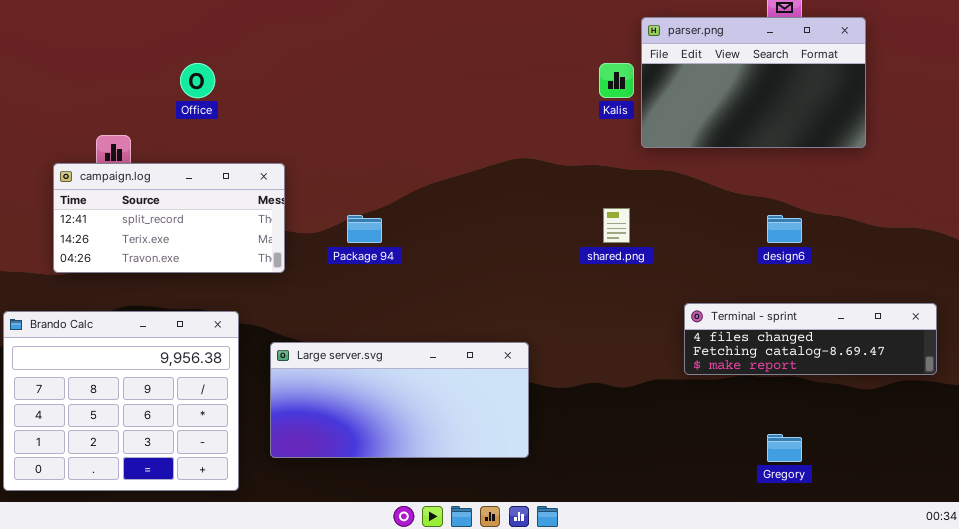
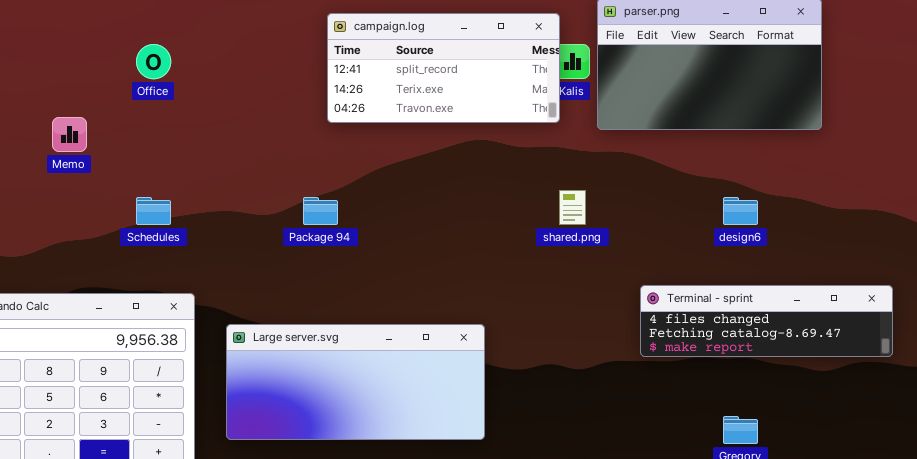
campaign.log: [53,163,285,273] -> [327,13,560,123], moved

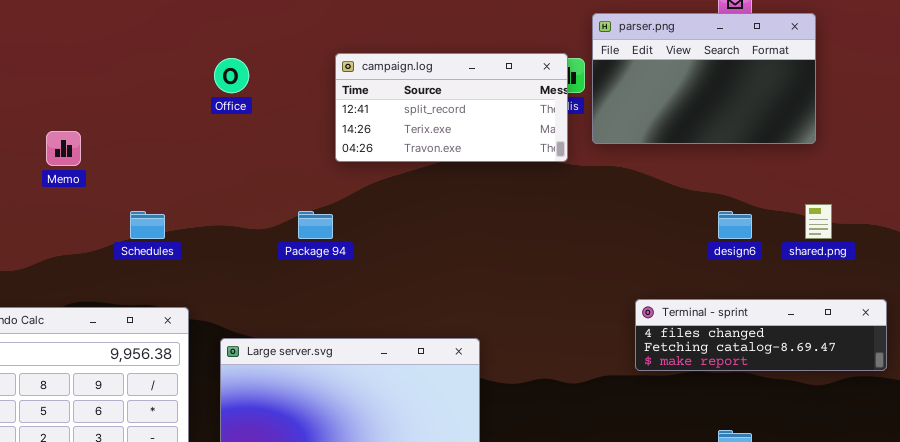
campaign.log: [327,13,560,123] -> [335,53,568,162], moved
Office: [136,44,171,79] -> [214,58,249,93], moved
shared.png: [559,190,586,225] -> [805,204,832,239], moved

